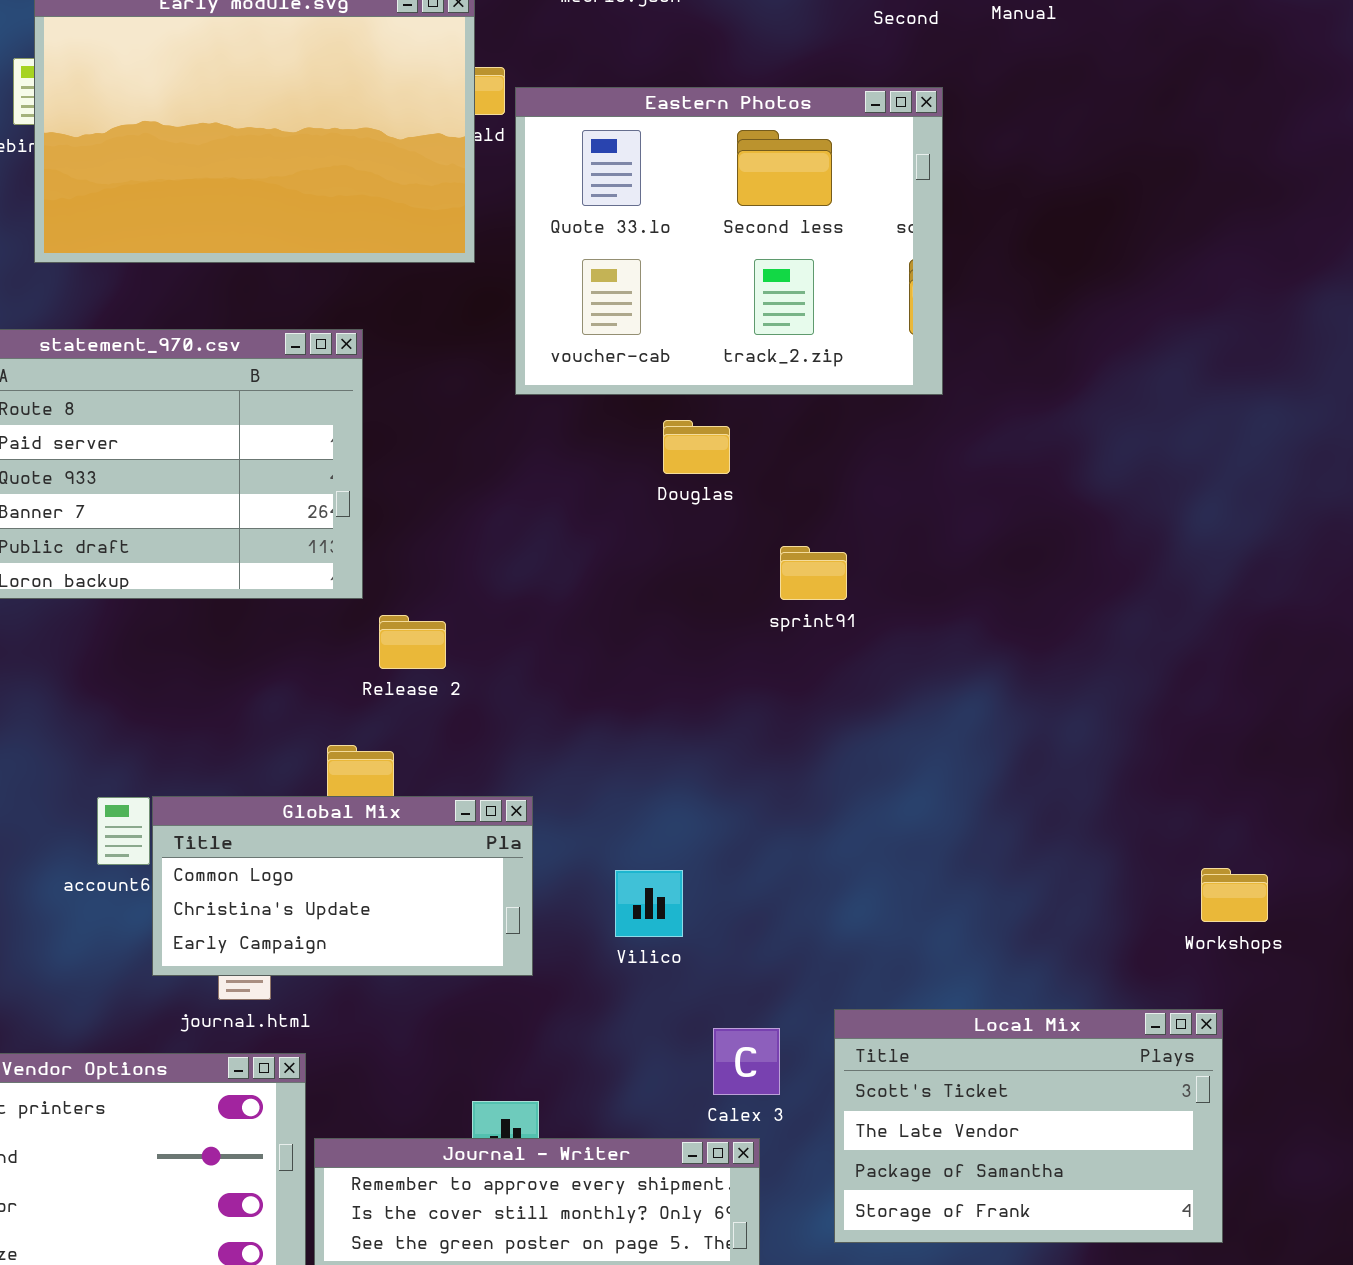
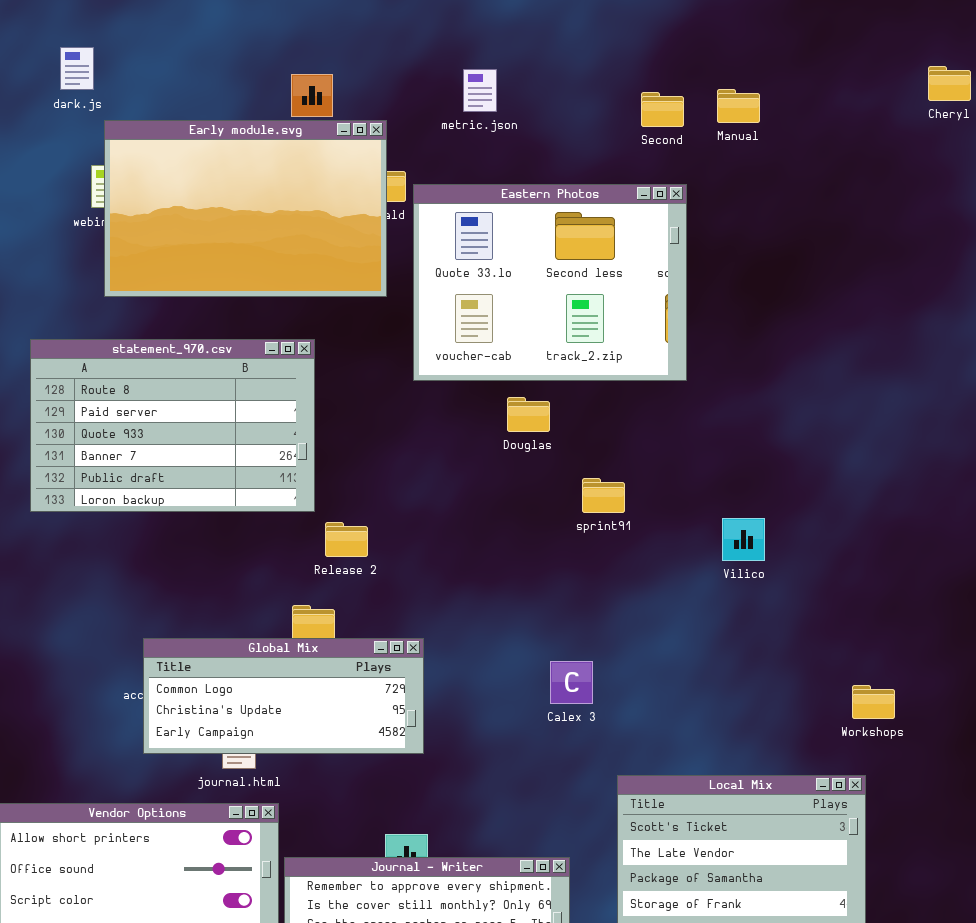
Global Mix: [152,796,533,976] -> [143,638,424,754], resized
Vilico: [615,870,683,937] -> [722,518,765,561], moved
Calex 3: [713,1028,780,1095] -> [550,661,593,704], moved

